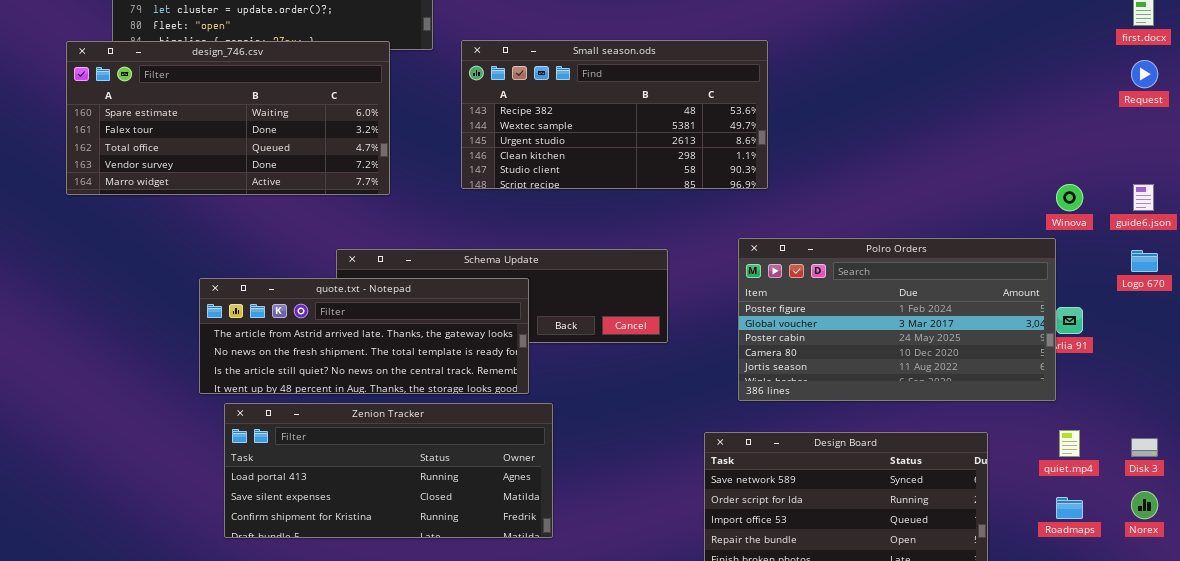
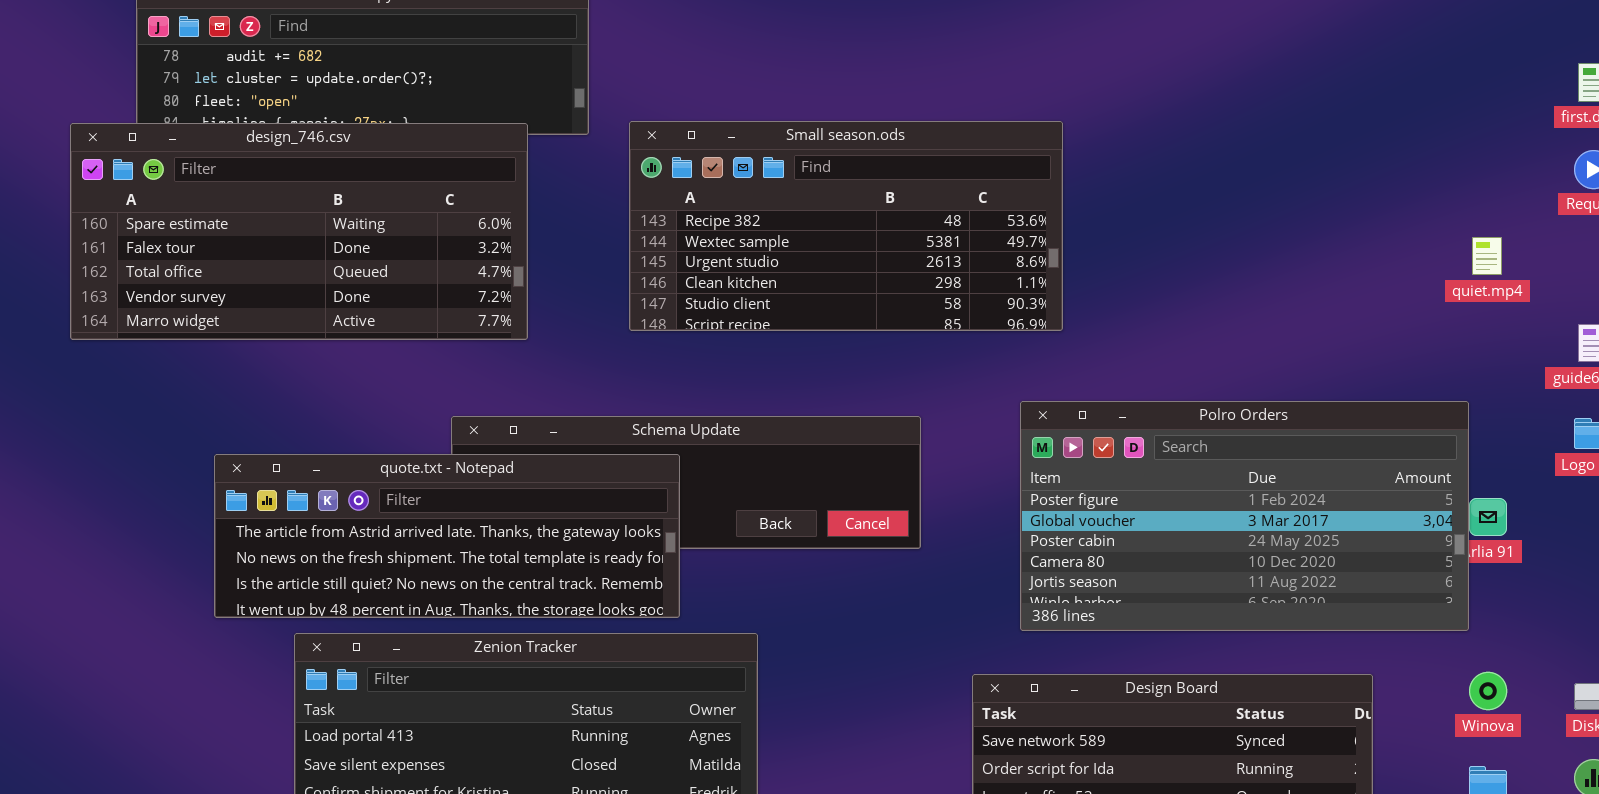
Winova: [1056,184,1083,211] -> [1469,672,1507,710], moved
quote.txt - Notepad: [199,278,529,394] -> [214,454,680,618], moved
quiet.mp4: [1059,430,1080,457] -> [1472,237,1502,275], moved

